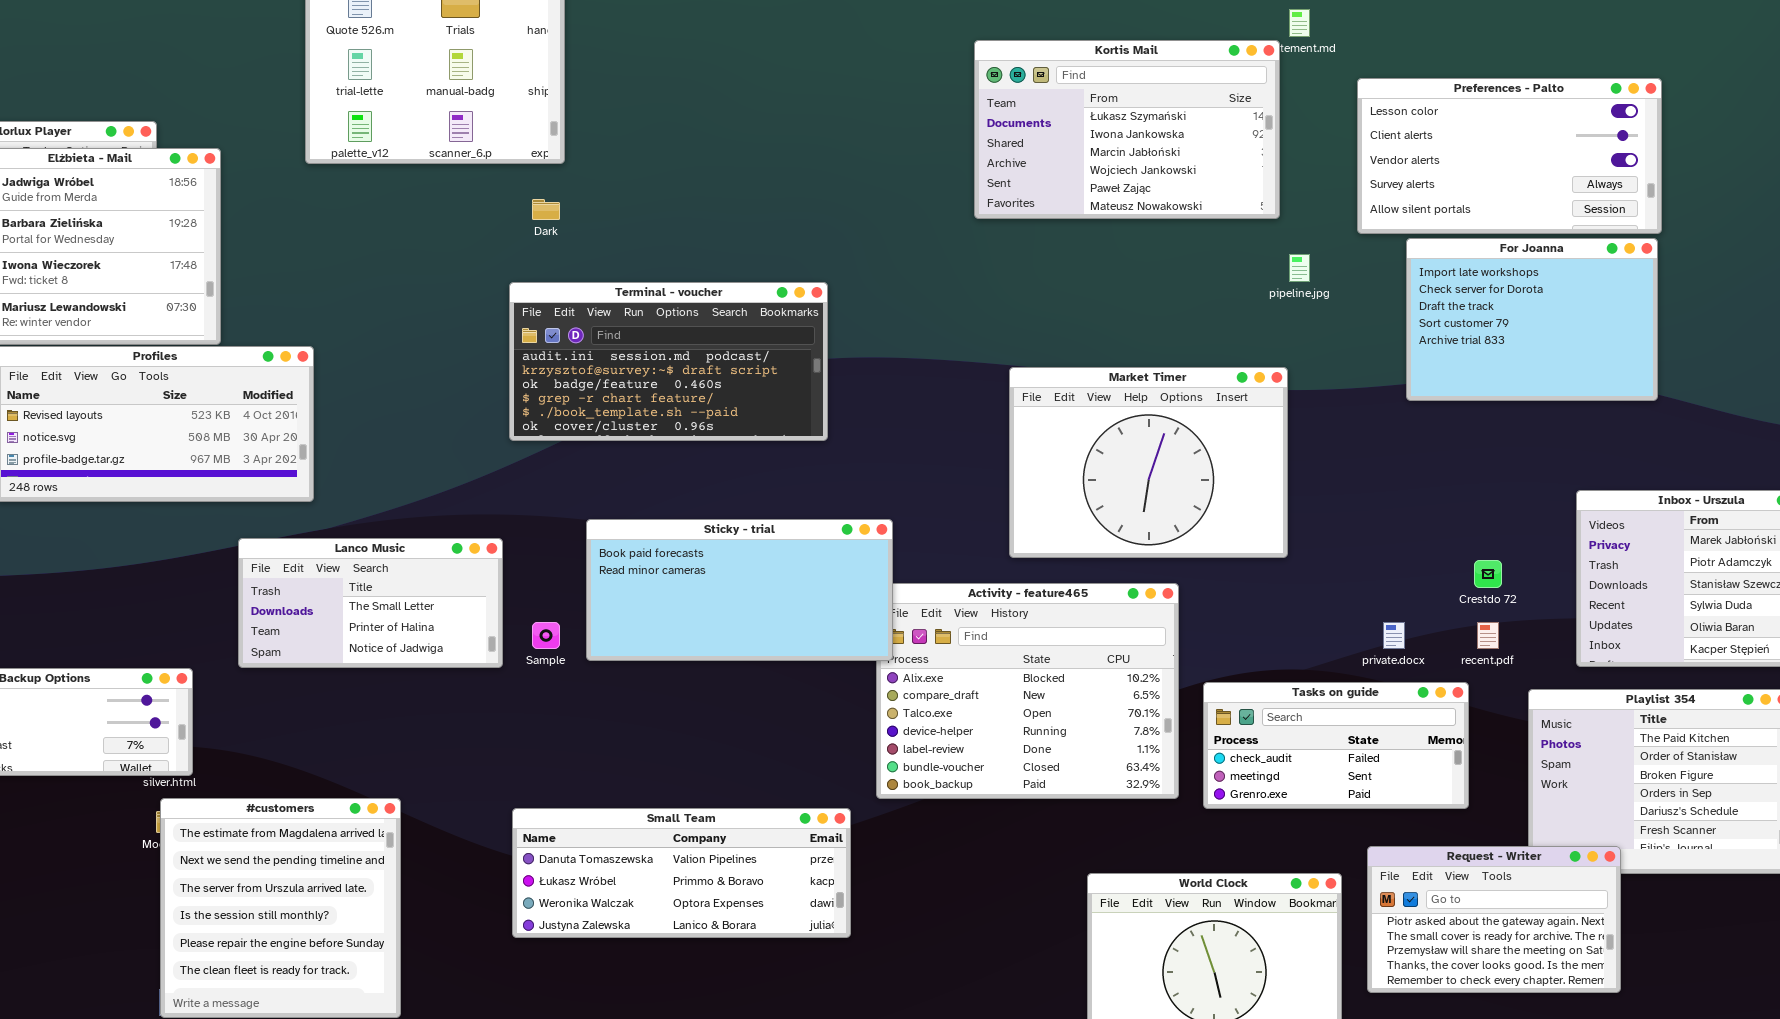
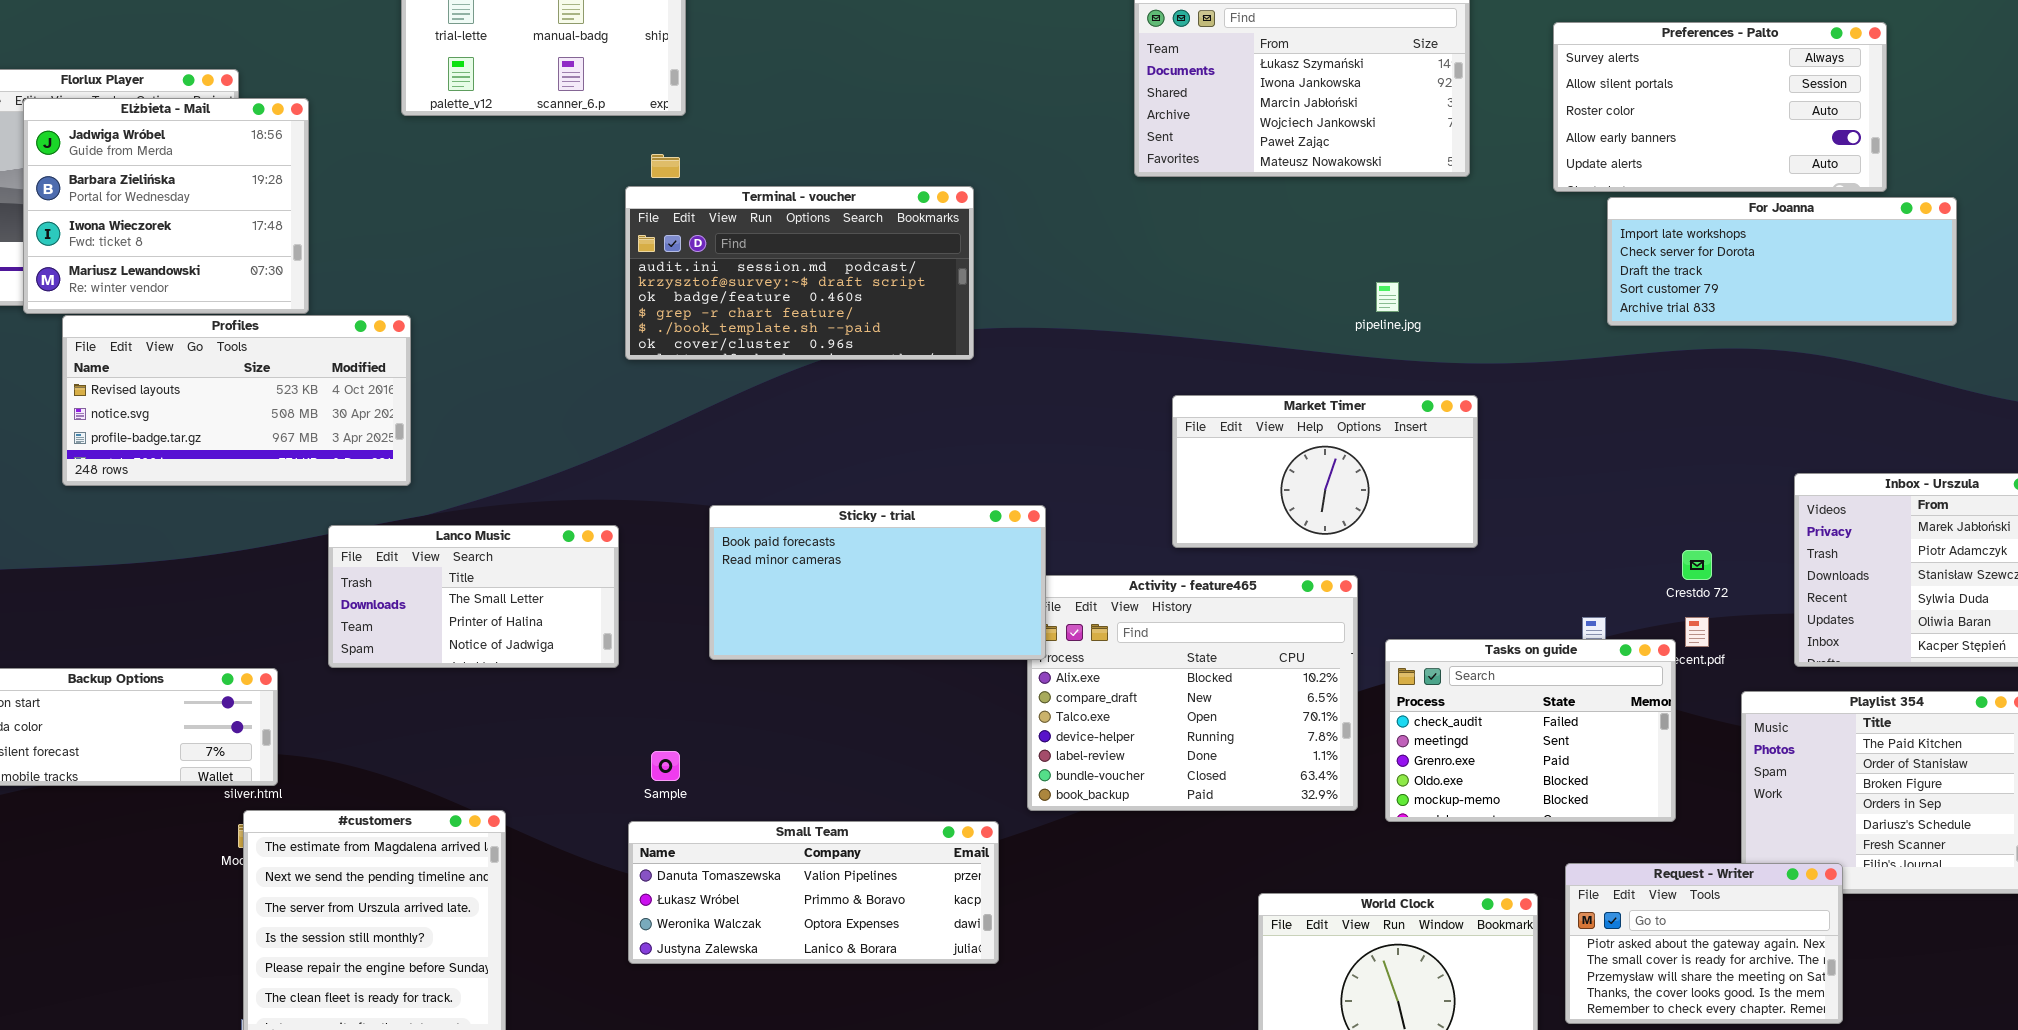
Preferences - Palto: [1357,78,1662,234] -> [1553,22,1887,192], scrolled down 3 rows
For Joanna: [1406,238,1658,401] -> [1607,197,1957,326], resized
pipeline.jpg: [1289,254,1310,282] -> [1376,282,1399,312], moved
Terminal - voucher: [509,282,828,441] -> [625,186,974,360], moved
Market Timer: [1009,367,1288,558] -> [1172,395,1478,548], resized
Sample: [532,622,560,649] -> [651,751,680,781], moved
Tasks on guide: [1203,682,1469,809] -> [1385,639,1676,822], resized

